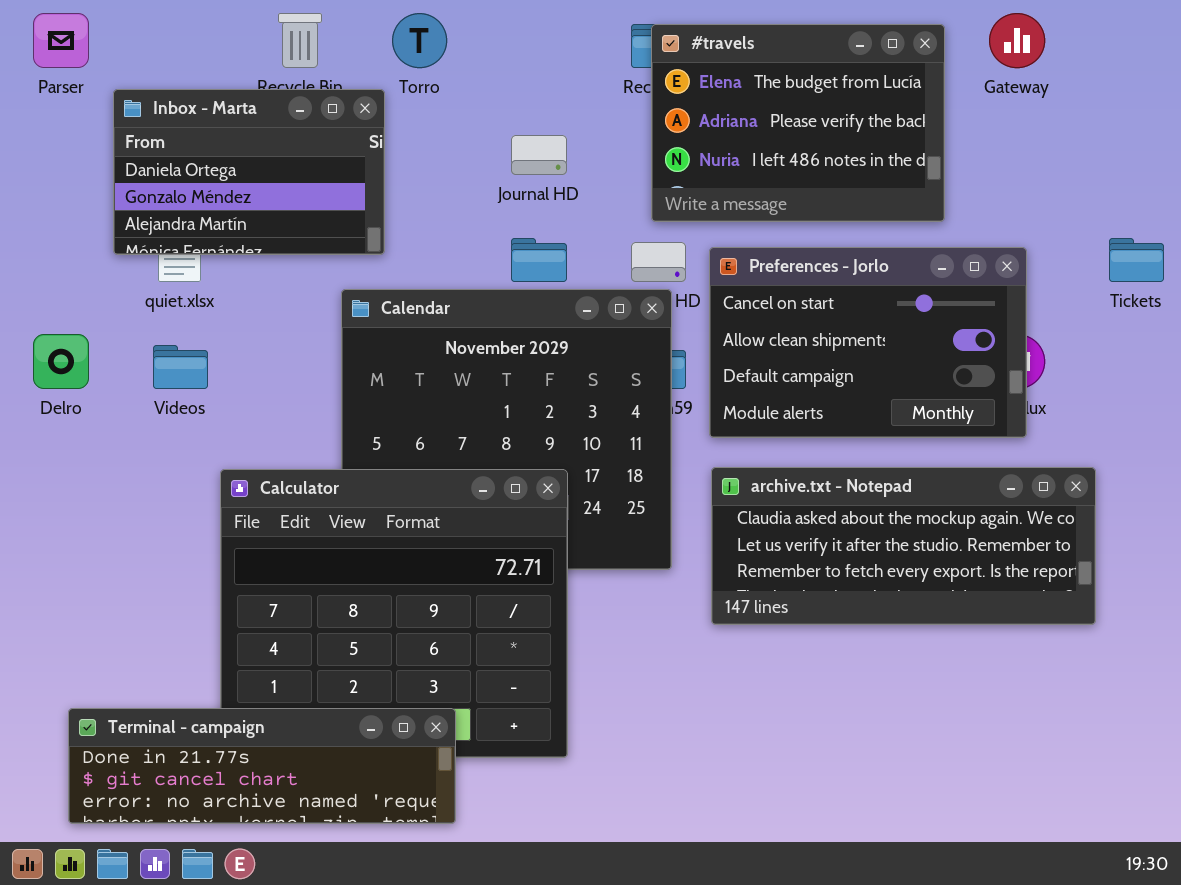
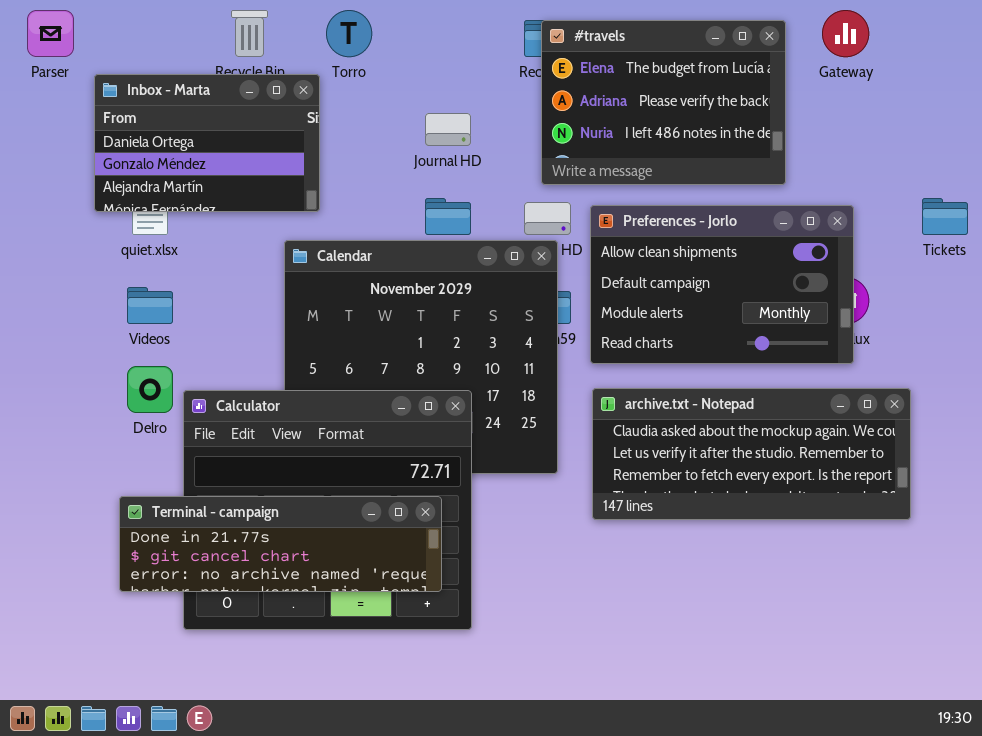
Preferences - Jorlo: [709,247,1027,438] -> [590,205,854,364], scrolled down 1 row
Delro: [33,334,89,389] -> [127,366,173,413], moved
Terminal - campaign: [68,708,456,824] -> [119,496,442,592], moved

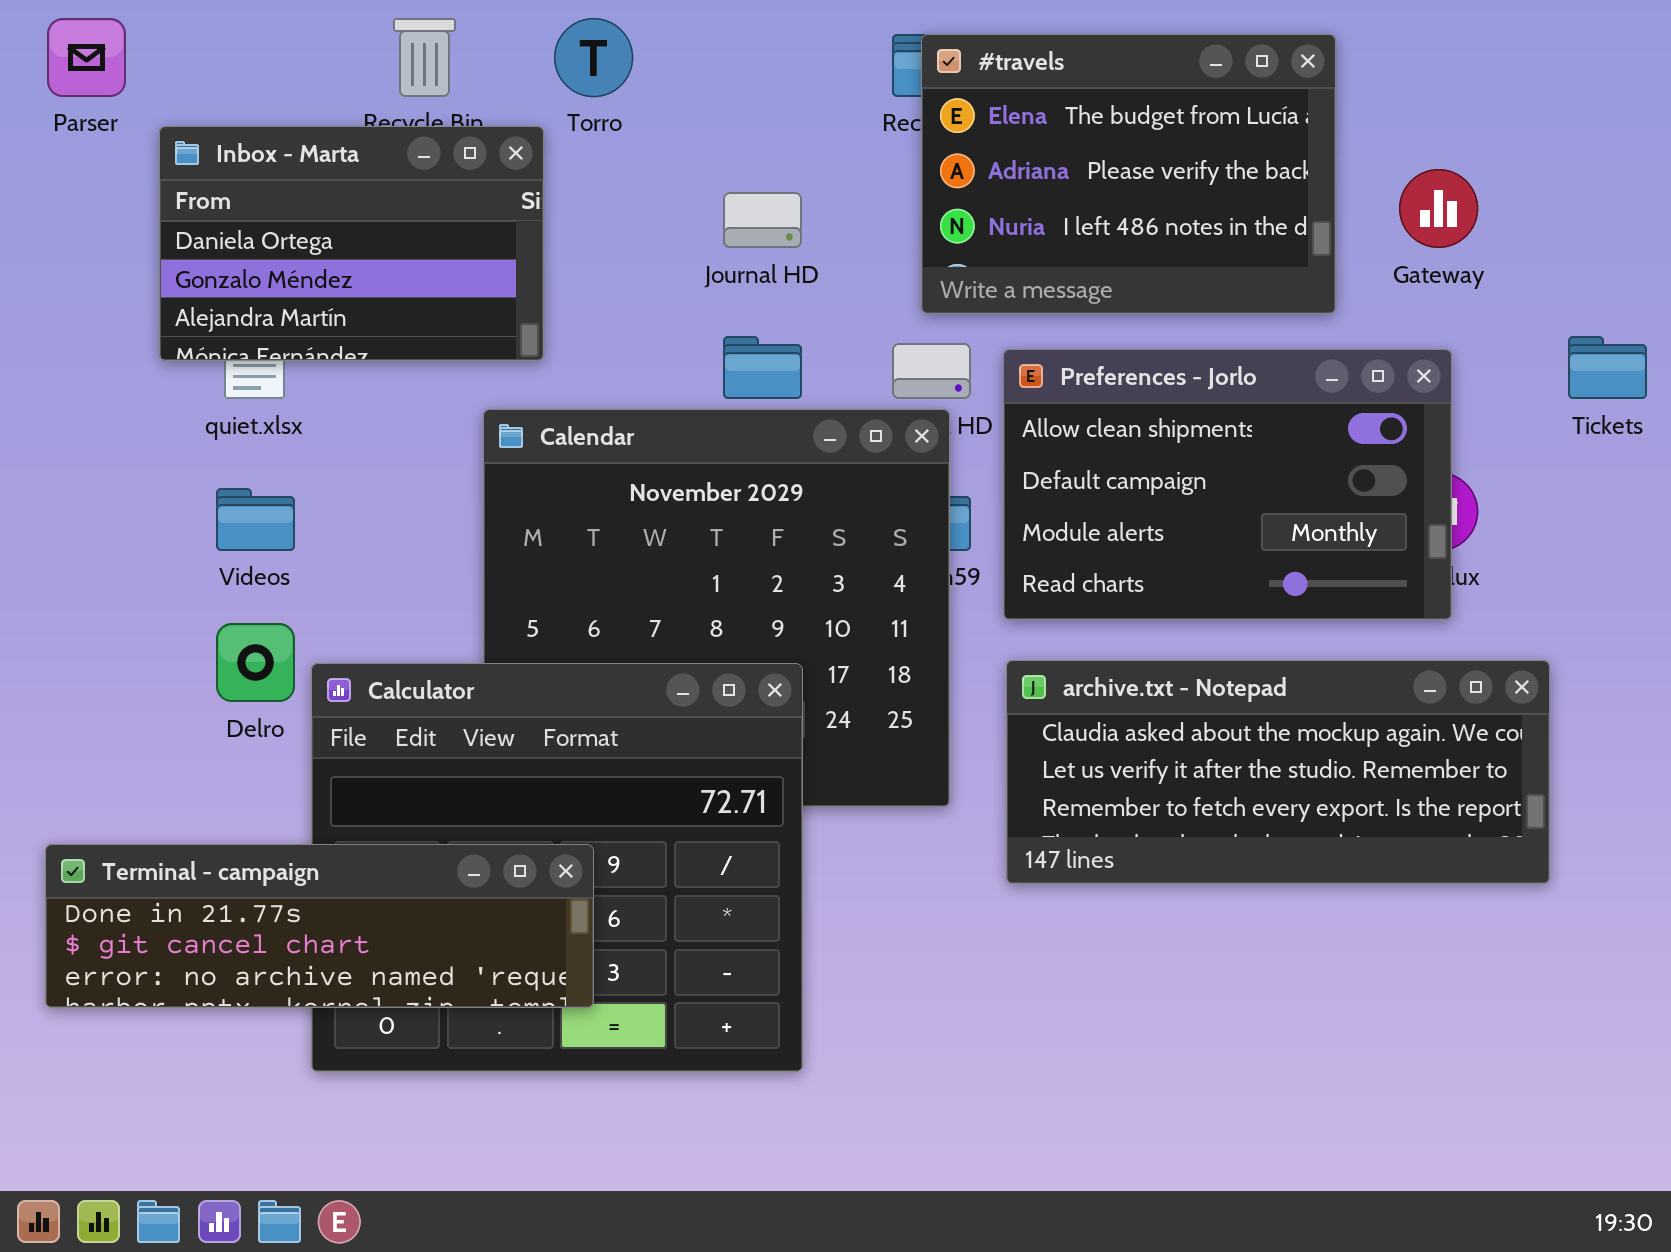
Gateway: [822,10,869,57] -> [1399,169,1478,248], moved
Terminal - campaign: [119,496,442,592] -> [45,844,594,1008], moved

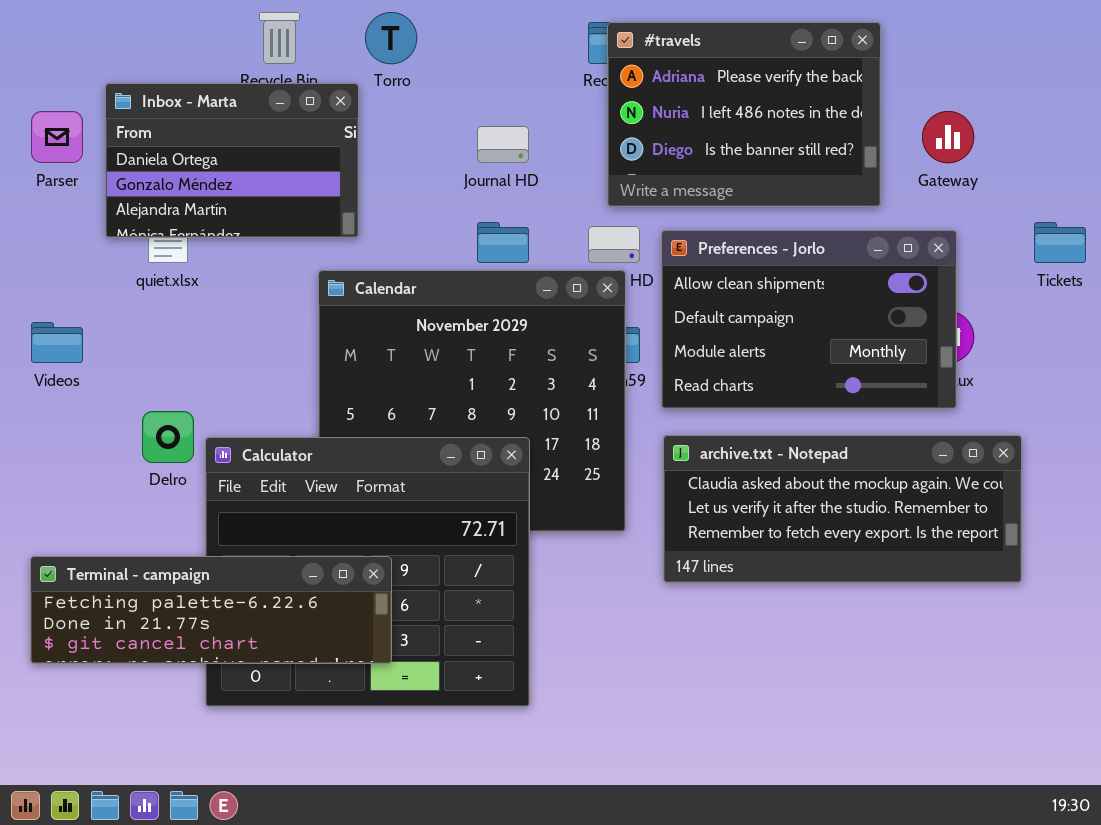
Parser: [47,18,126,97] -> [31,111,83,163], moved
#travels: [921,34,1336,314] -> [607,22,881,207], scrolled down 1 row
Videos: [216,488,295,551] -> [31,322,83,363], moved
Terminal - campaign: [45,844,594,1008] -> [30,556,392,664], scrolled up 1 row

